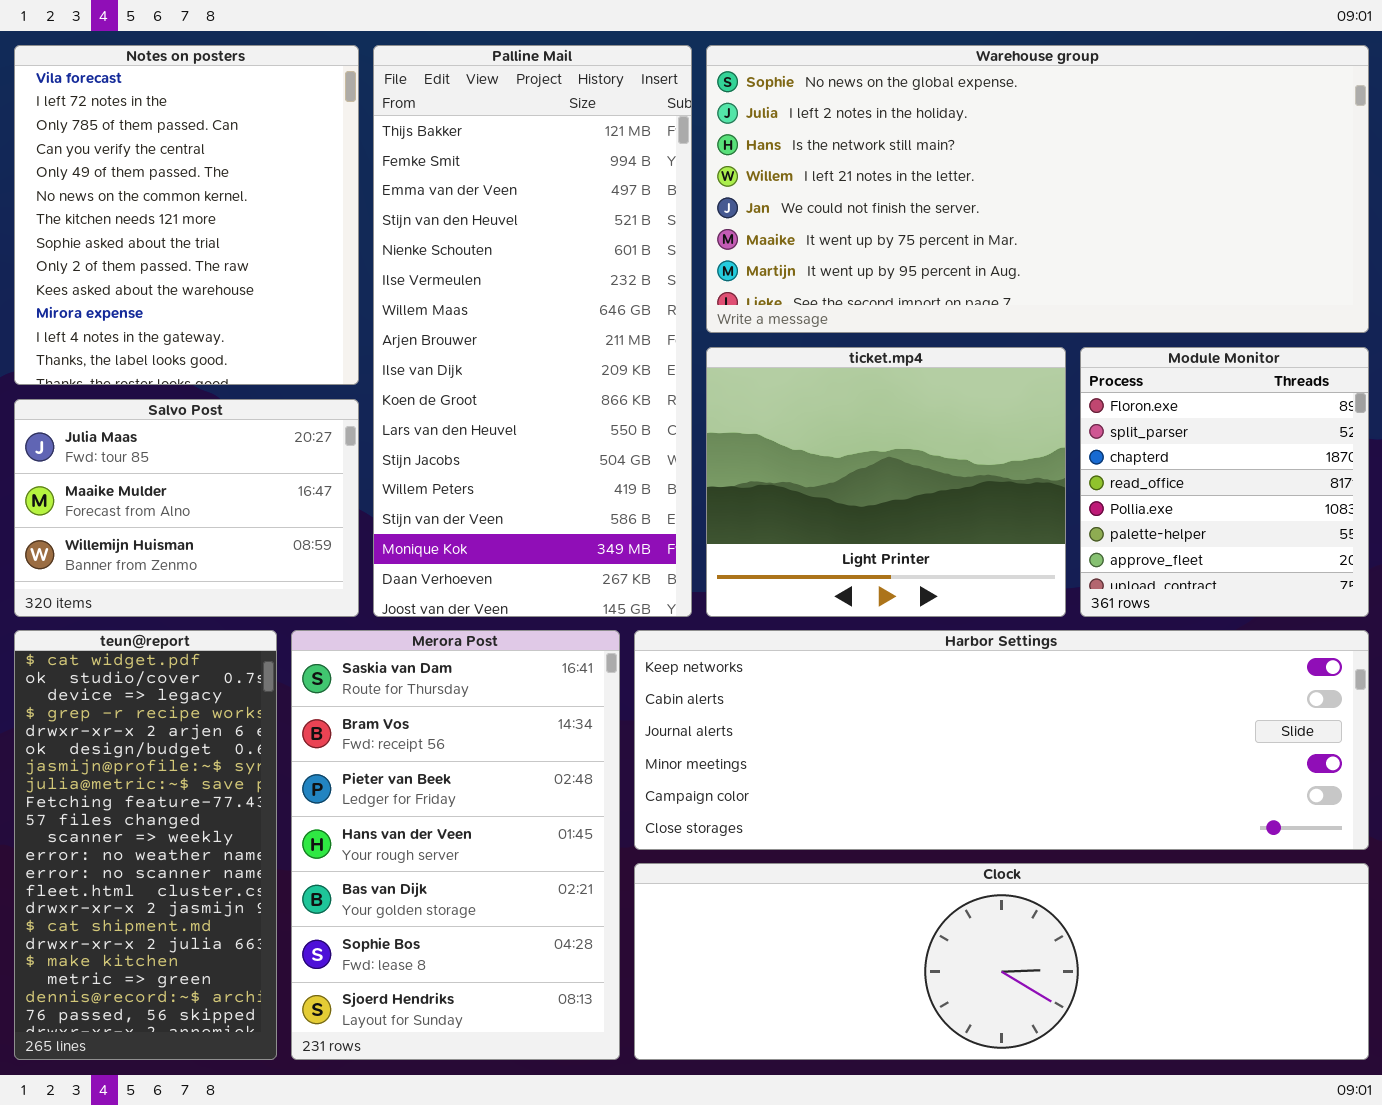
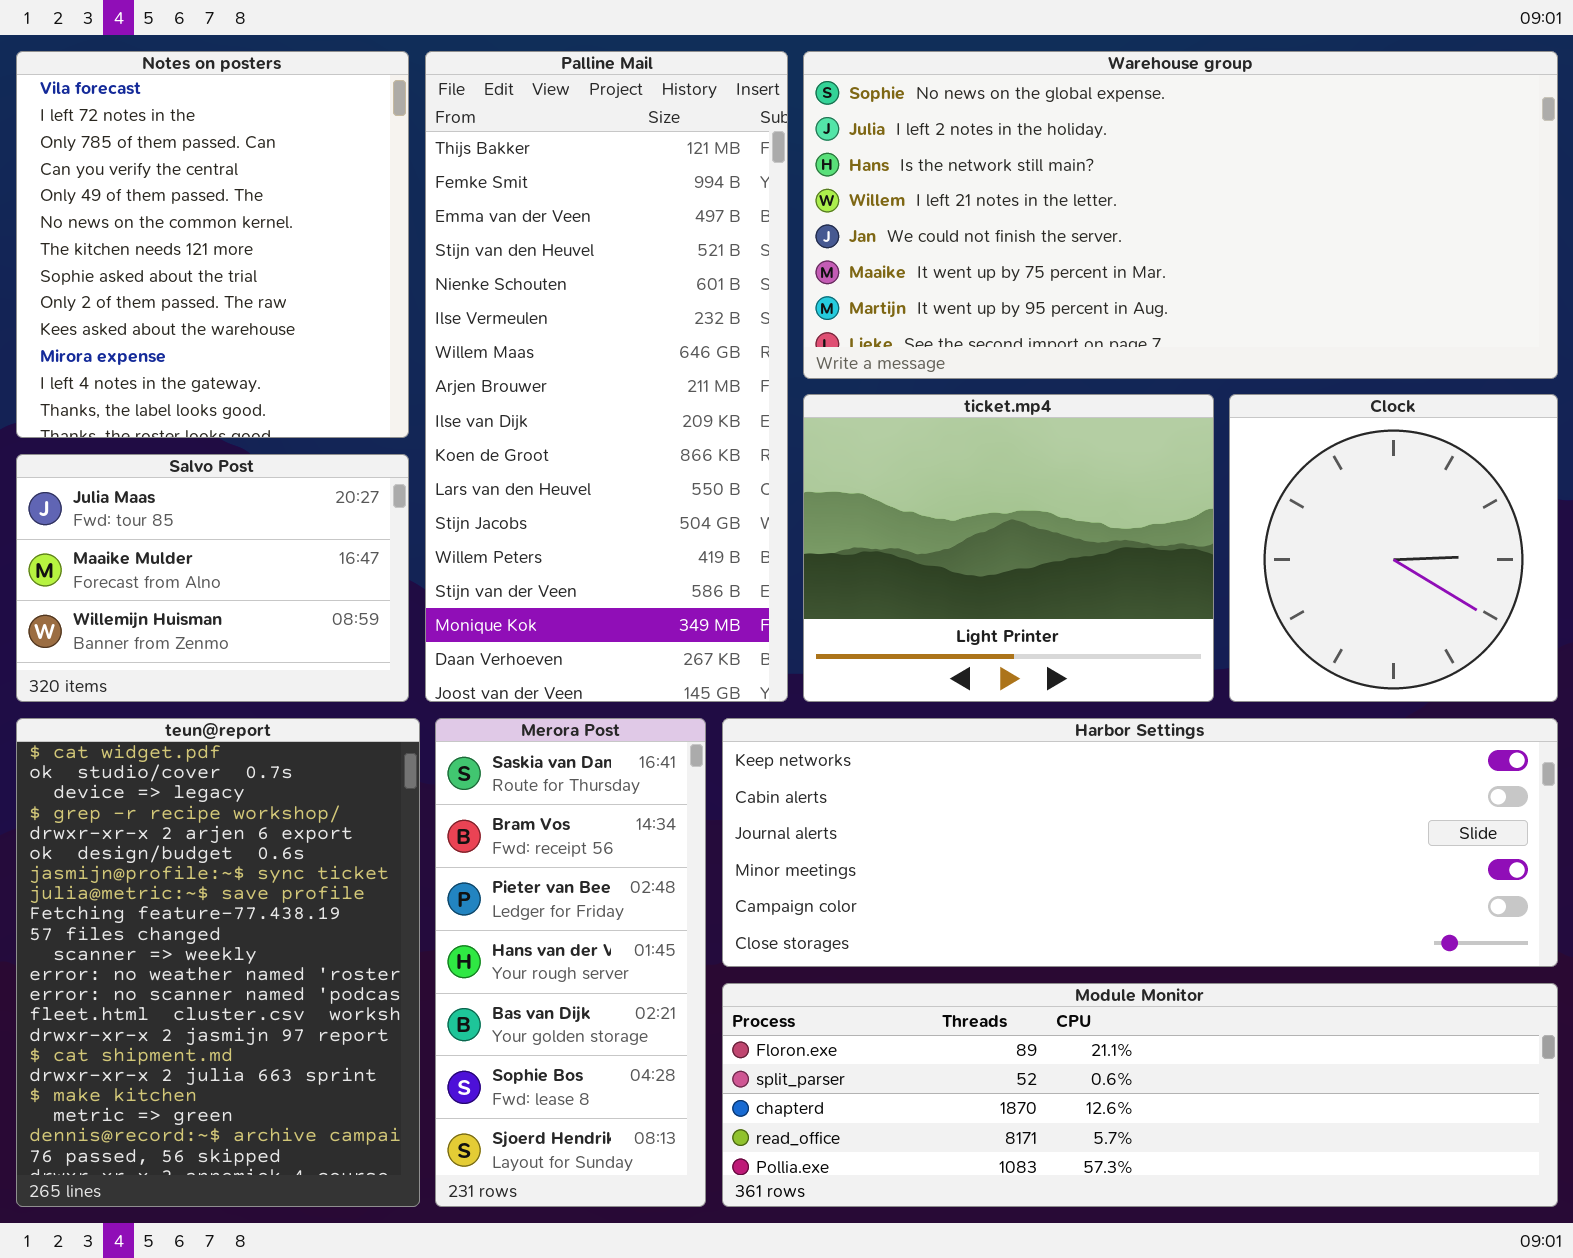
Module Monitor: [1080,347,1369,617] -> [722,983,1558,1207], moved, resized
teun@report: [14,630,277,1060] -> [16,718,420,1207], resized
Merora Post: [291,630,620,1060] -> [435,718,706,1207], resized
Clock: [634,863,1369,1060] -> [1229,394,1558,702], moved, resized

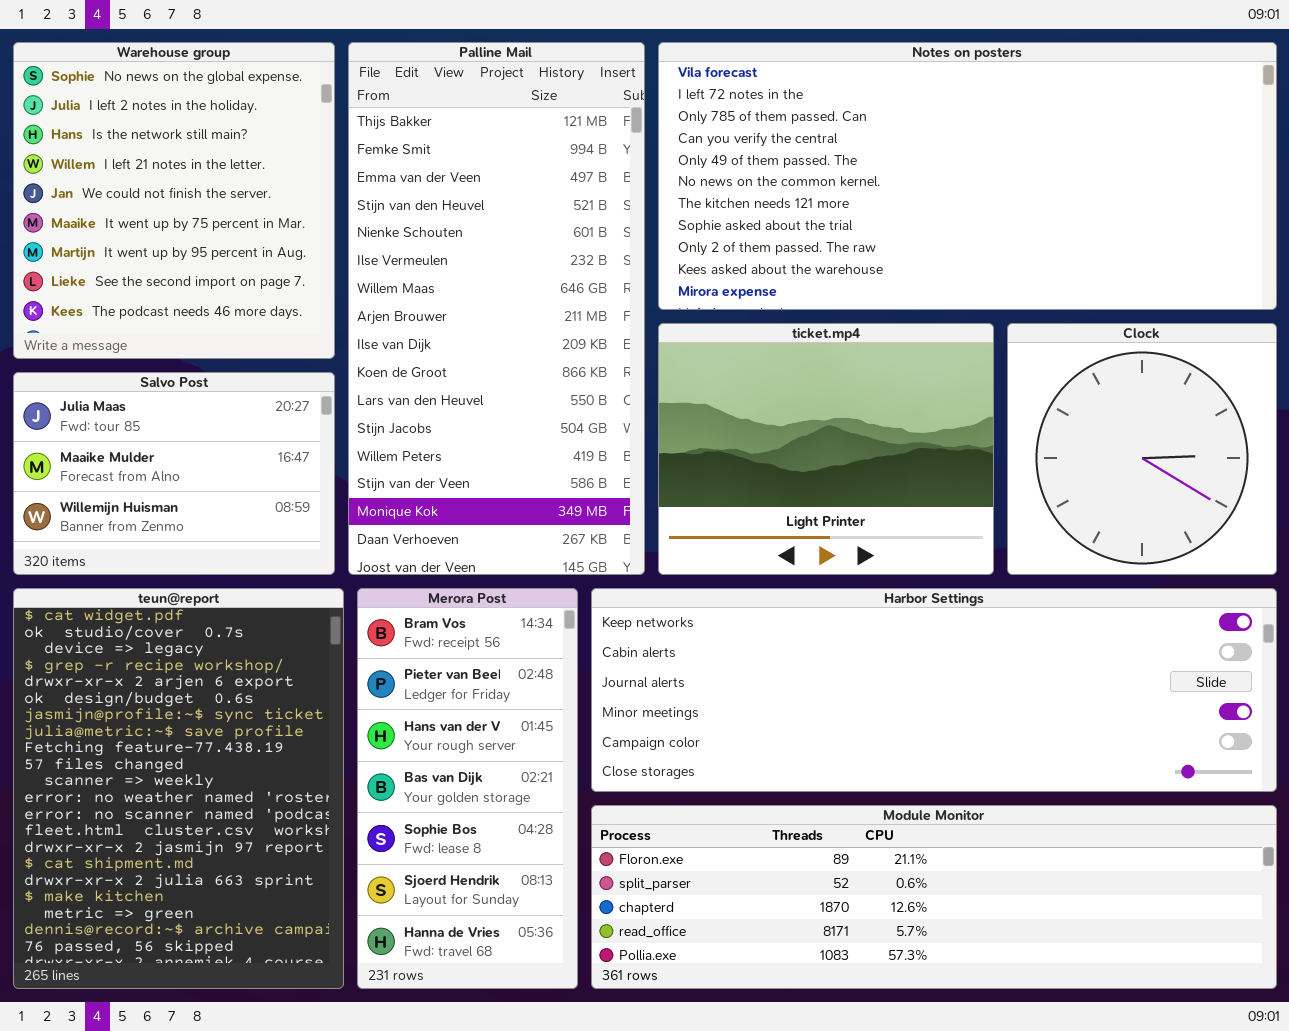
Notes on posters: [16,51,409,438] -> [658,42,1277,310], moved, resized
Warehouse group: [803,51,1558,379] -> [13,42,335,359], moved, resized
Merora Post: [435,718,706,1207] -> [357,588,578,989], scrolled down 1 row

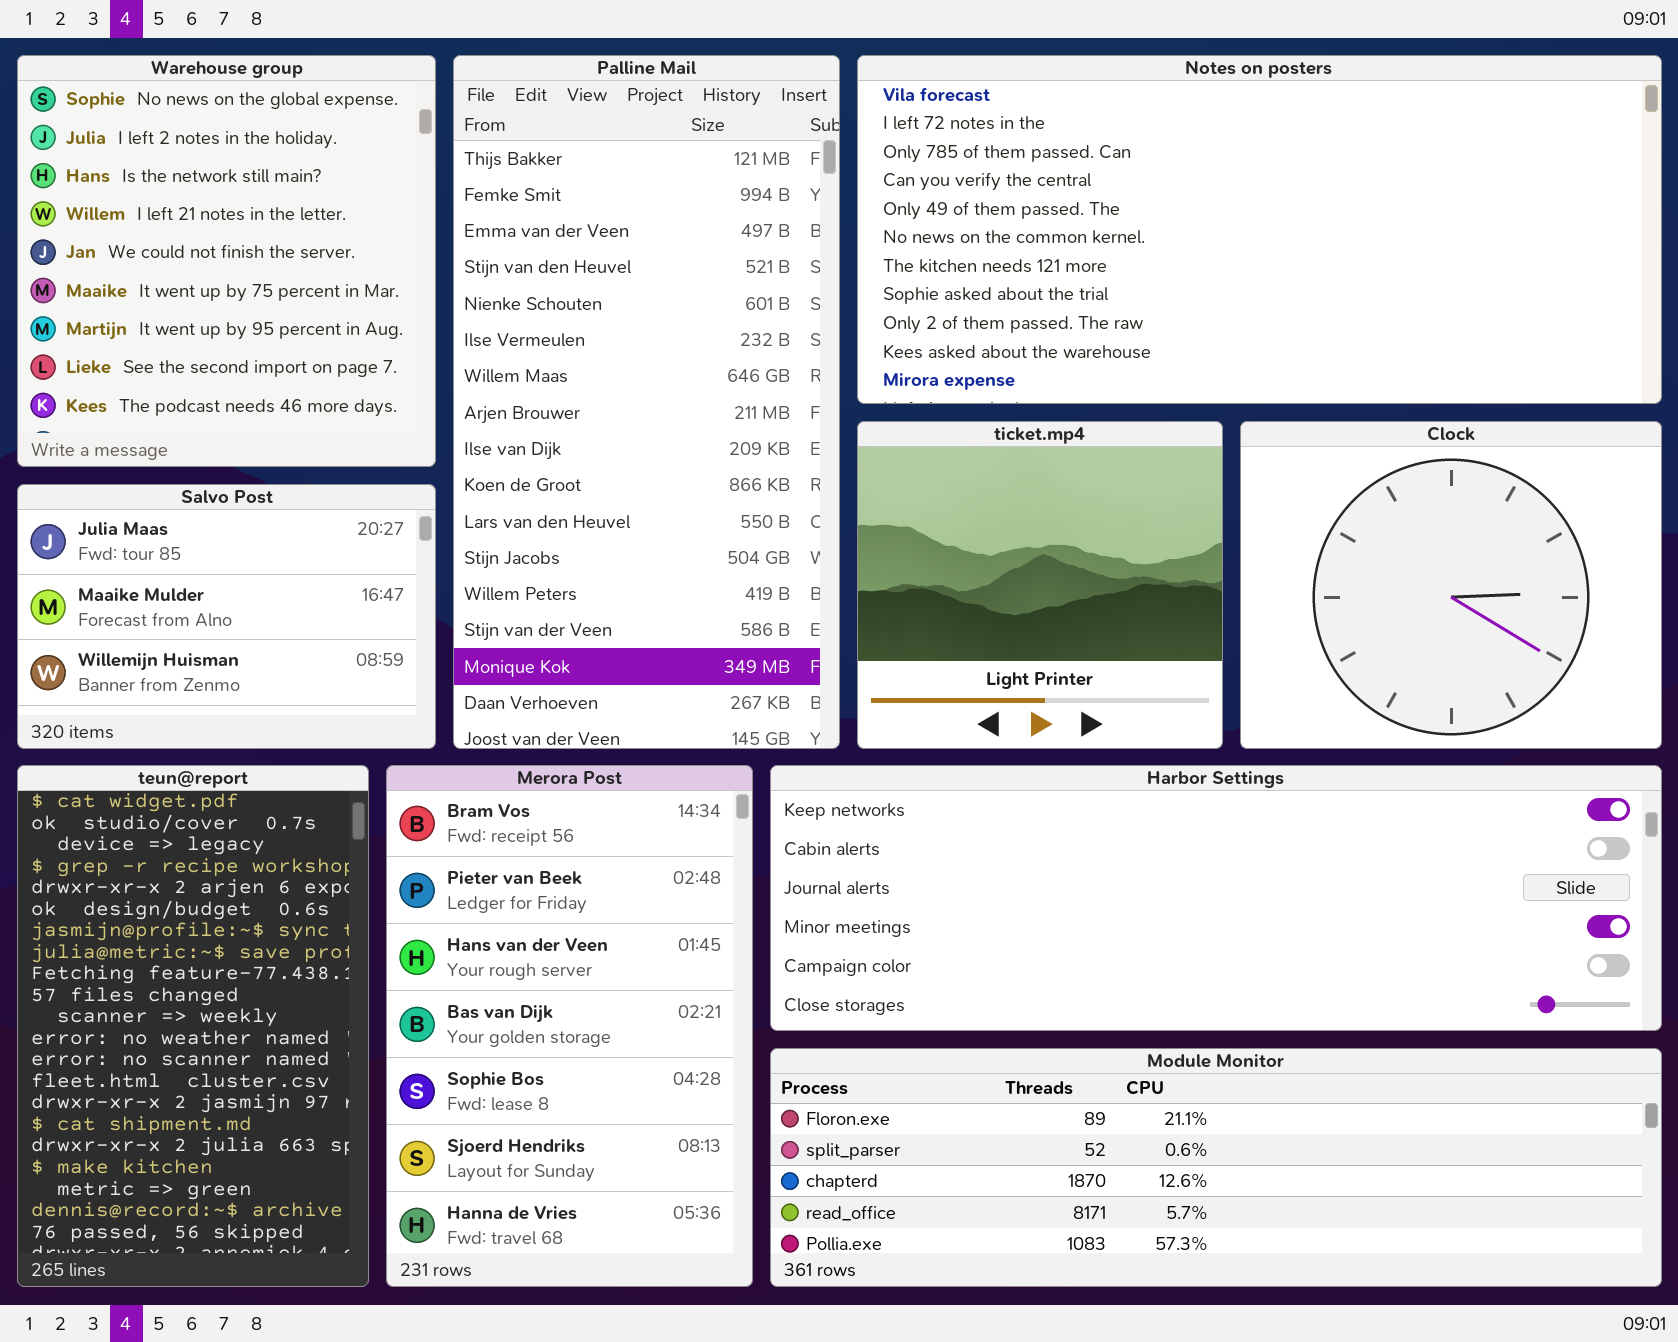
ticket.mp4: [658,323,994,575] -> [857,421,1223,749], resized
Clock: [1007,323,1277,575] -> [1240,421,1662,749], resized
teun@report: [13,588,344,989] -> [17,765,369,1287], resized
Merora Post: [357,588,578,989] -> [386,765,753,1287], resized

